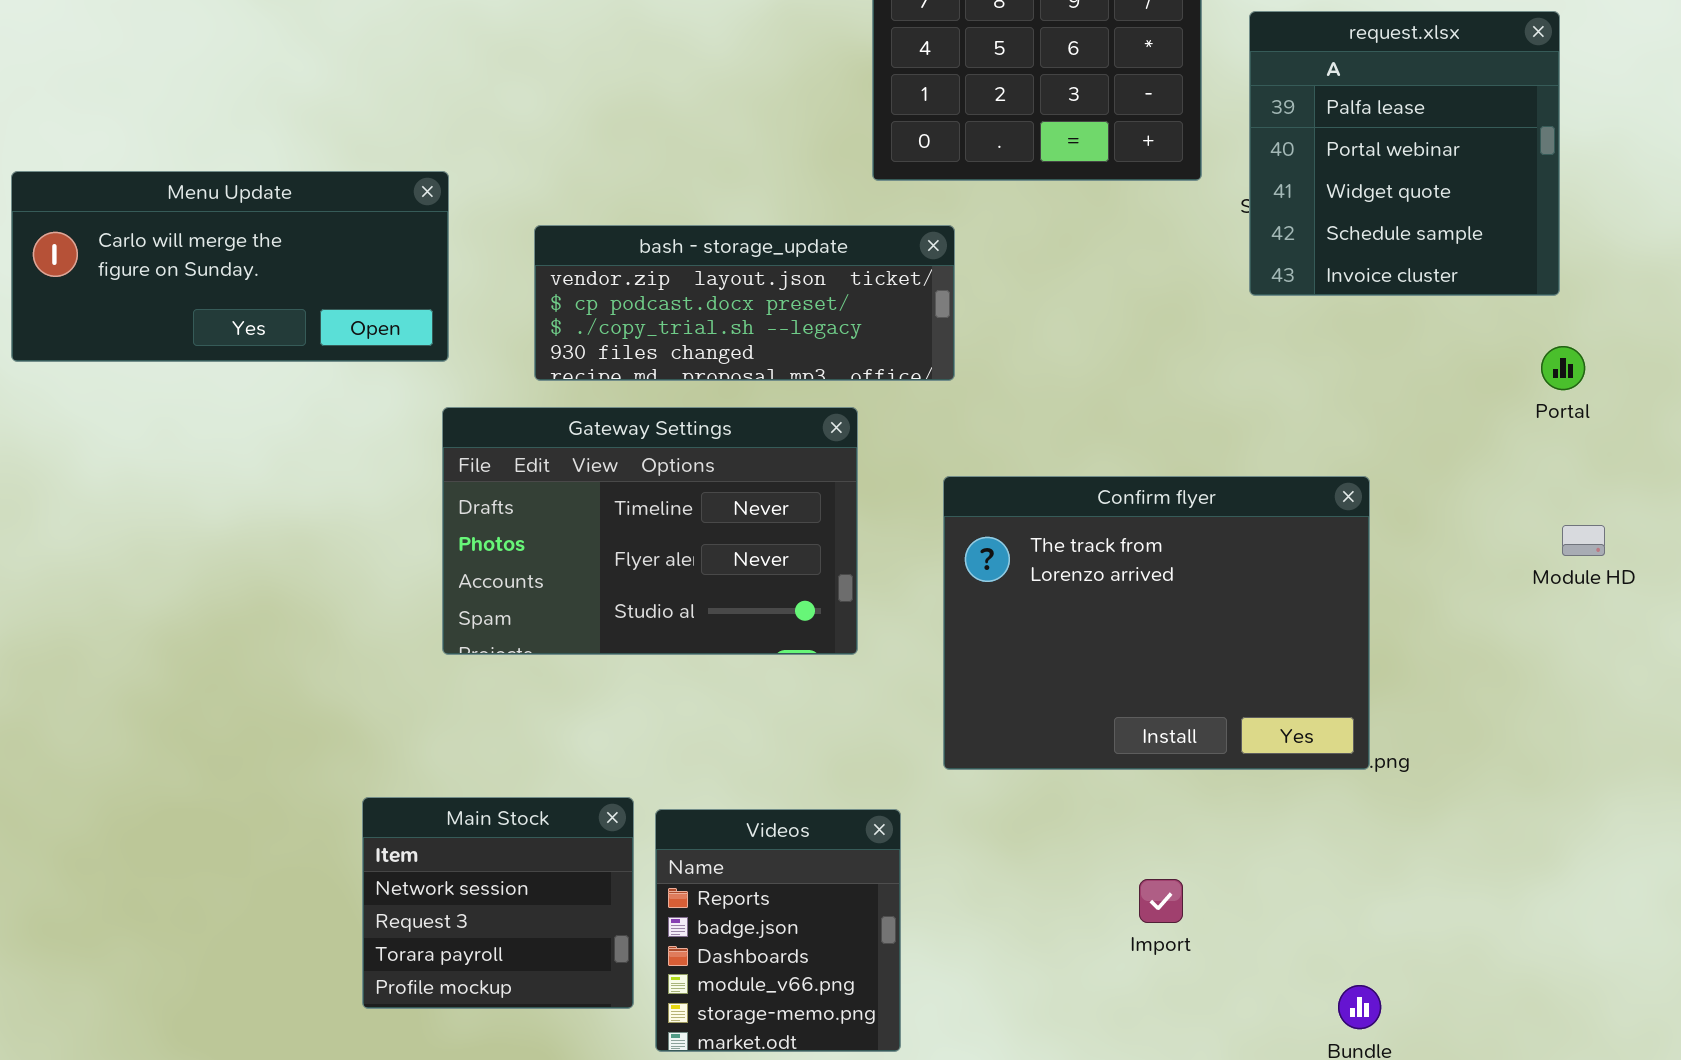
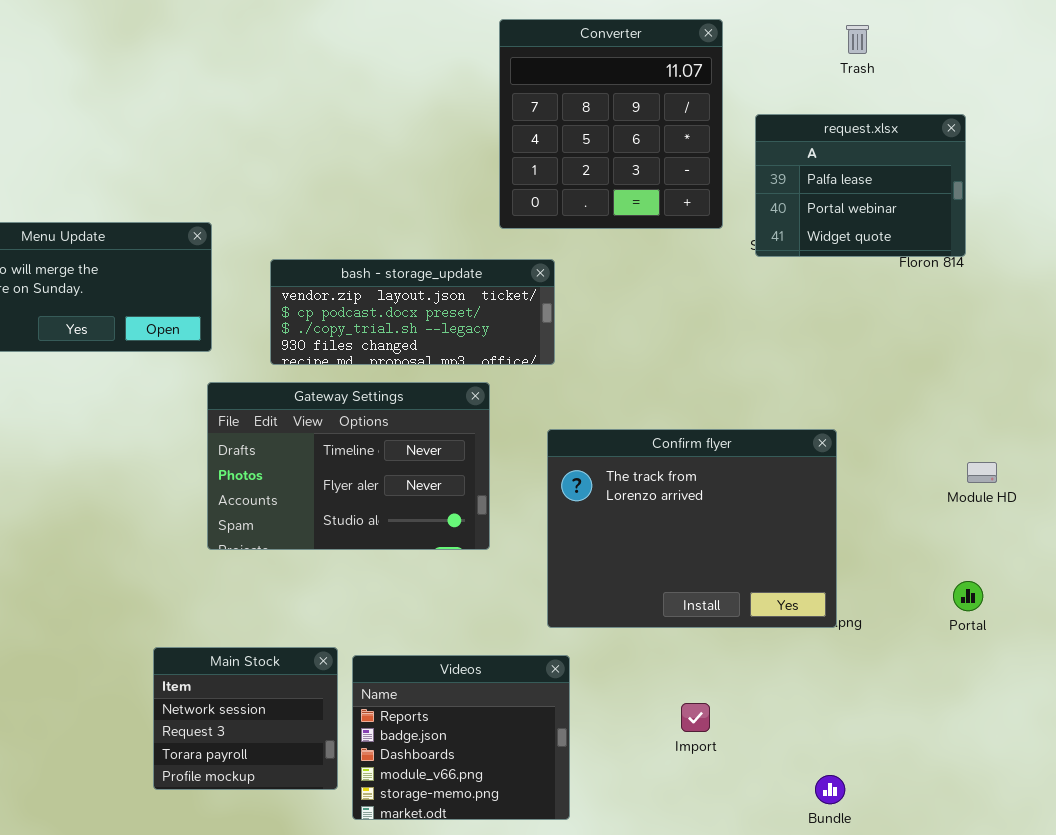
request.xlsx: [1249,11,1560,296] -> [755,114,966,257], resized
Portal: [1541,346,1585,390] -> [953,581,983,611], moved
Videos: [655,809,901,1052] -> [352,655,570,820], resized

